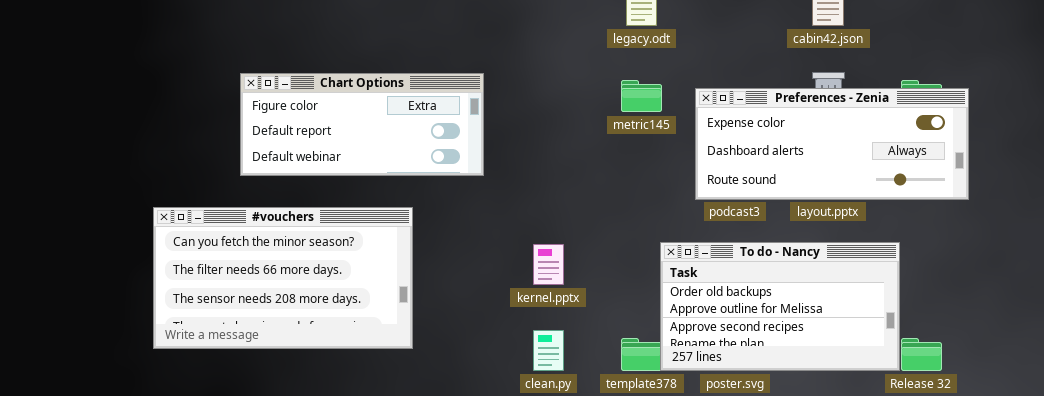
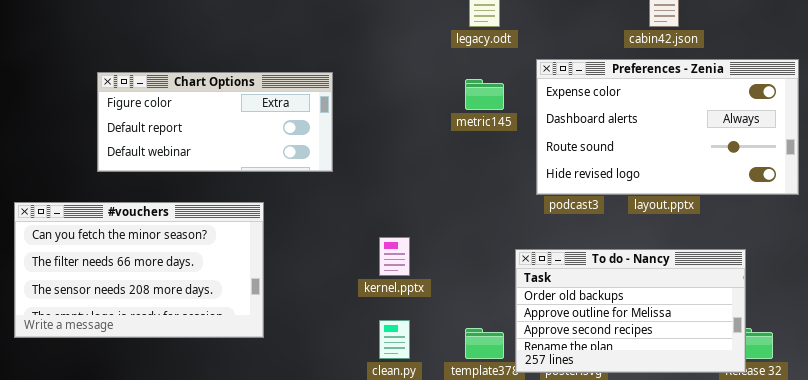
Preferences - Zenia: [695,88,969,200] -> [536,59,799,195], resized
To do - Nancy: [660,242,900,371] -> [515,249,746,373], moved

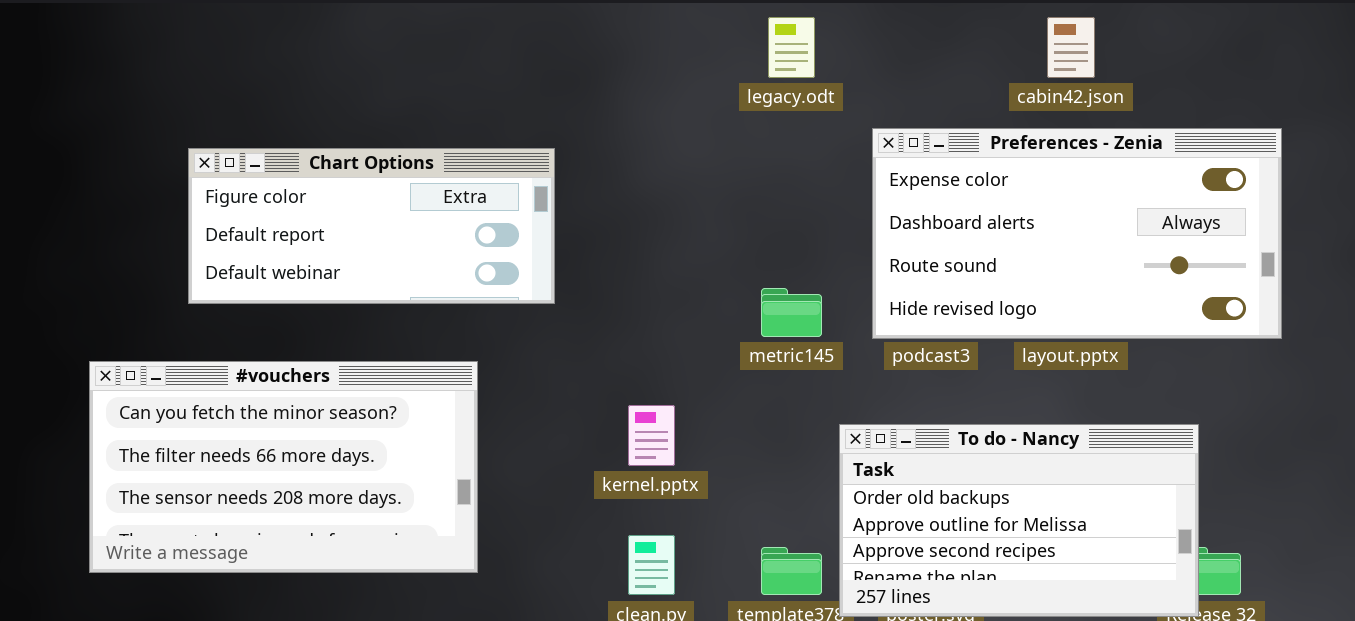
metric145: [465,79,504,110] -> [761,288,822,337], moved
#vouchers: [14,202,264,338] -> [89,361,478,573], moved

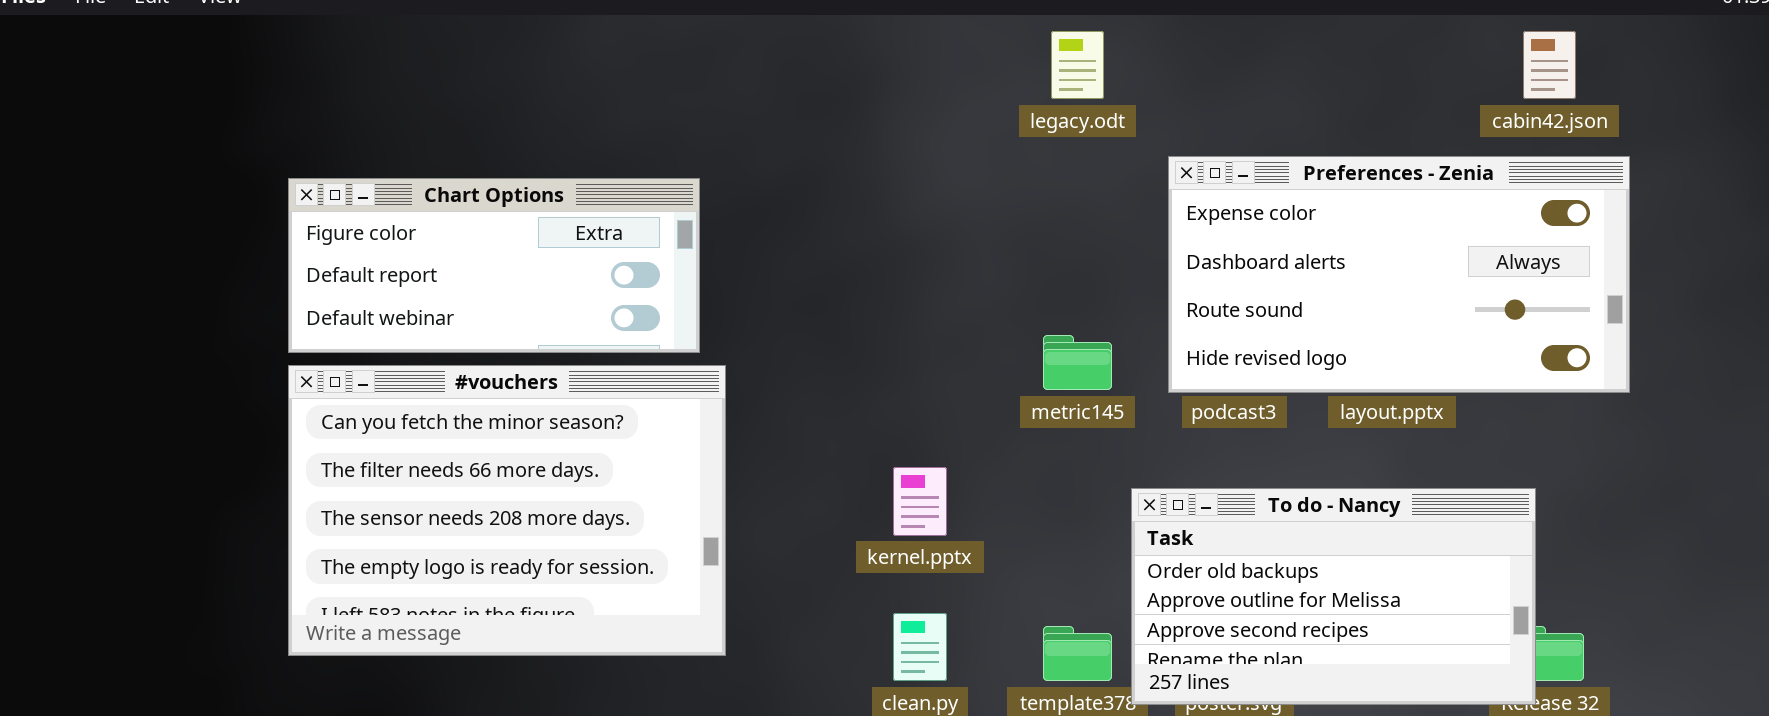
cabin42.json: [1047,17,1095,78] -> [1523,31,1576,99], moved
Chart Options: [188,148,555,304] -> [288,178,700,353], moved
#vouchers: [89,361,478,573] -> [288,365,726,656], resized

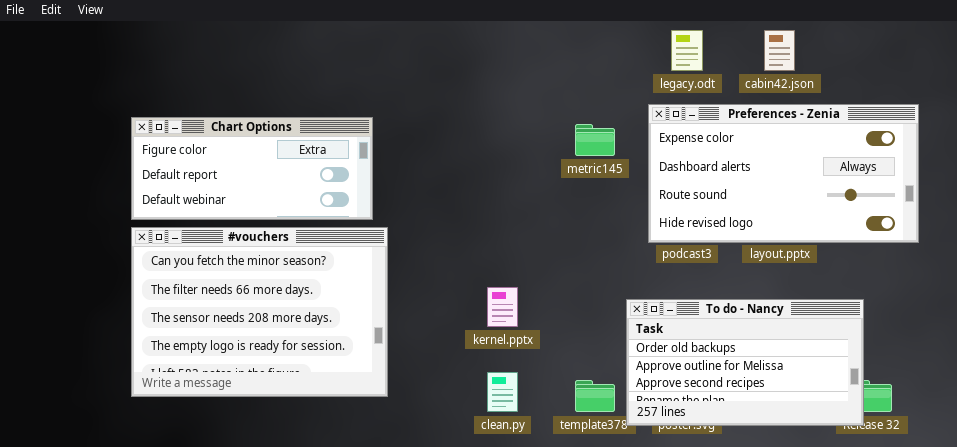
legacy.odt: [1051,31,1104,99] -> [671,30,703,71], moved
cabin42.json: [1523,31,1576,99] -> [764,30,795,71], moved
metric145: [1043,335,1112,390] -> [575,124,615,156], moved

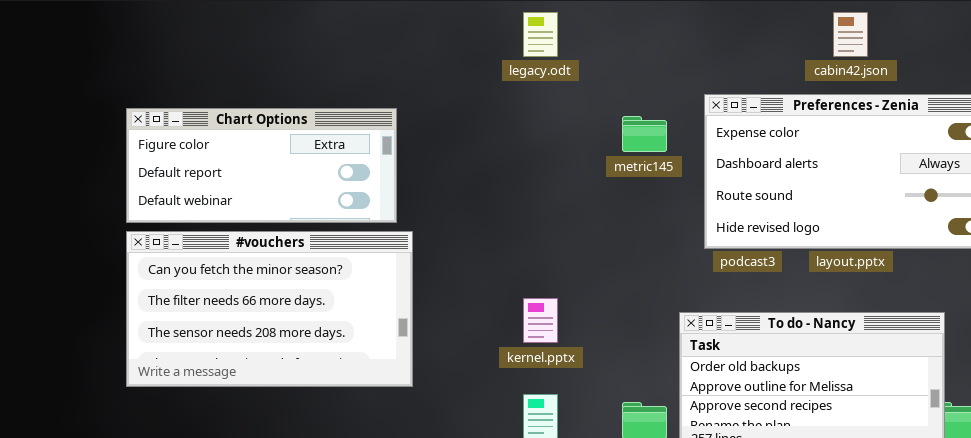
legacy.odt: [671,30,703,71] -> [523,12,558,57], moved
#vouchers: [131,227,388,397] -> [126,231,413,387], resized

